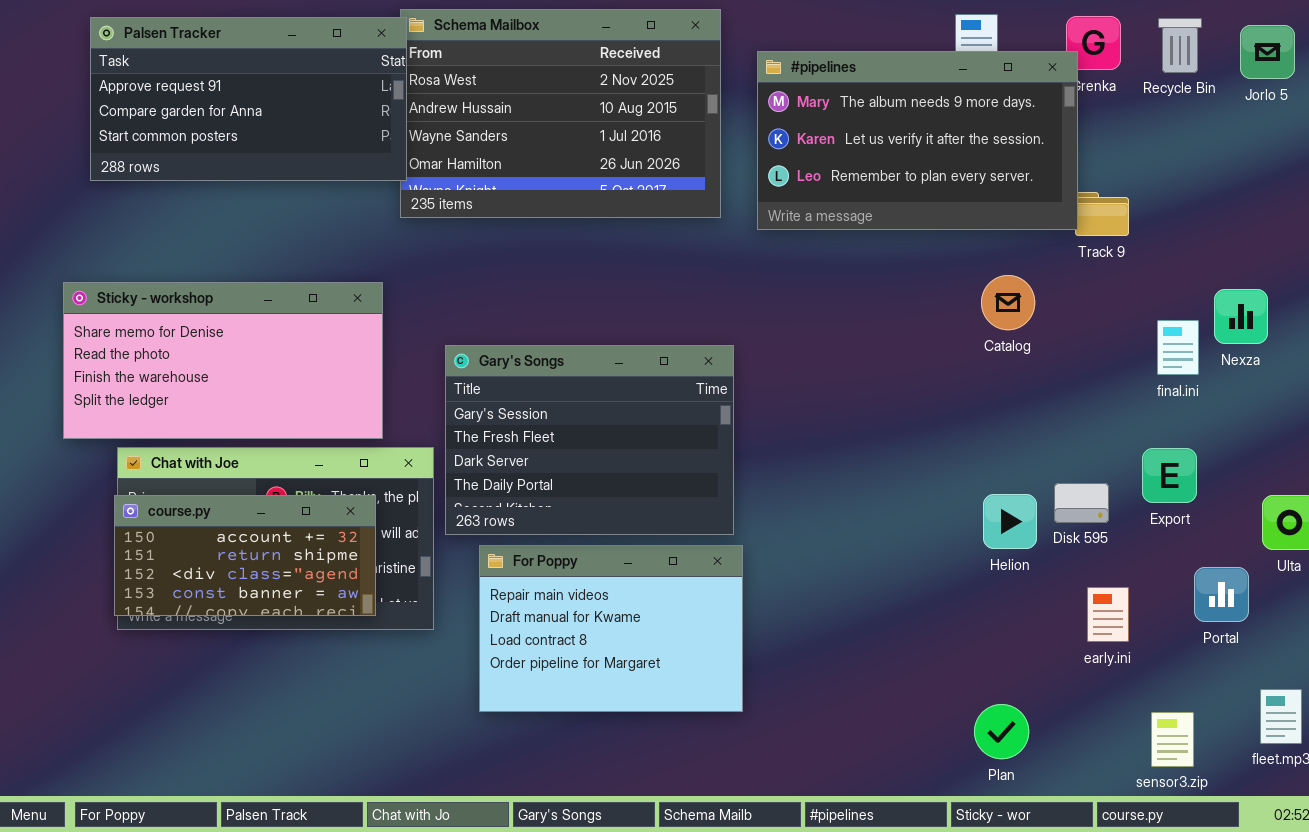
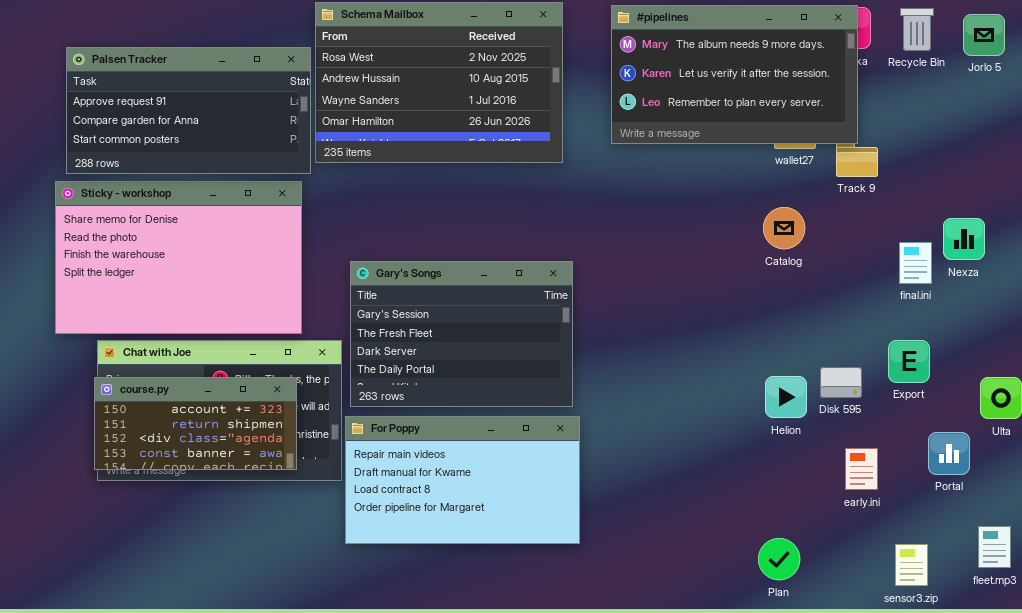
Palsen Tracker: [90,17,407,181] -> [66,47,311,174], moved
#pipelines: [757,51,1078,230] -> [611,5,858,144], moved
Sticky - workshop: [63,282,383,439] -> [55,181,302,334], resized
For Poppy: [479,545,743,712] -> [345,416,580,544], resized

